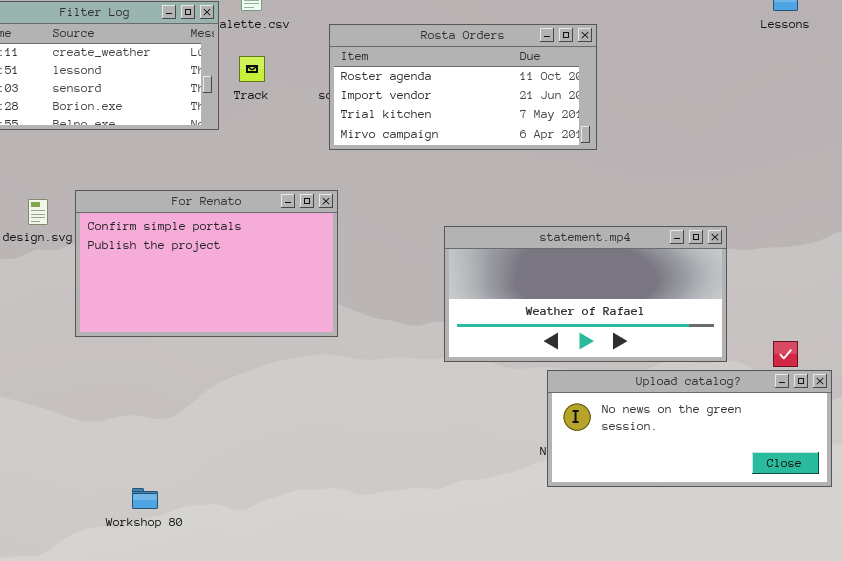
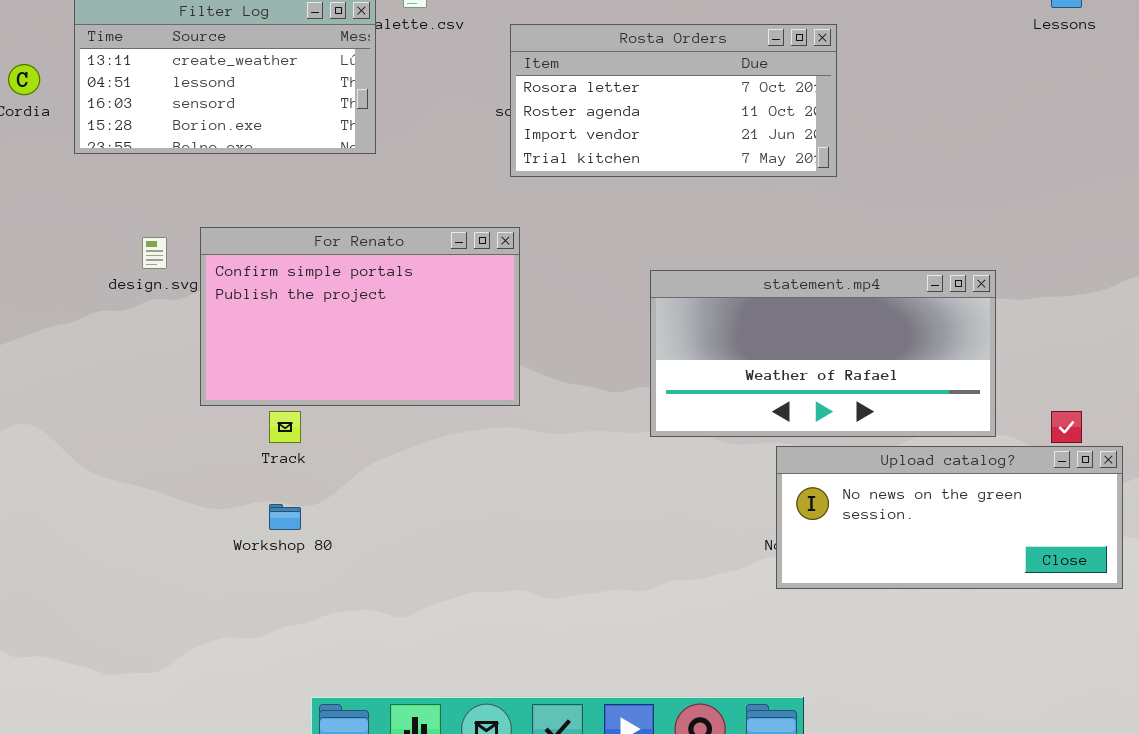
Rosta Orders: [329,24,597,150] -> [510,24,837,177], scrolled up 1 row
Track: [239,56,265,82] -> [269,411,301,443], moved
Workshop 80: [132,488,158,509] -> [269,504,301,530], moved

